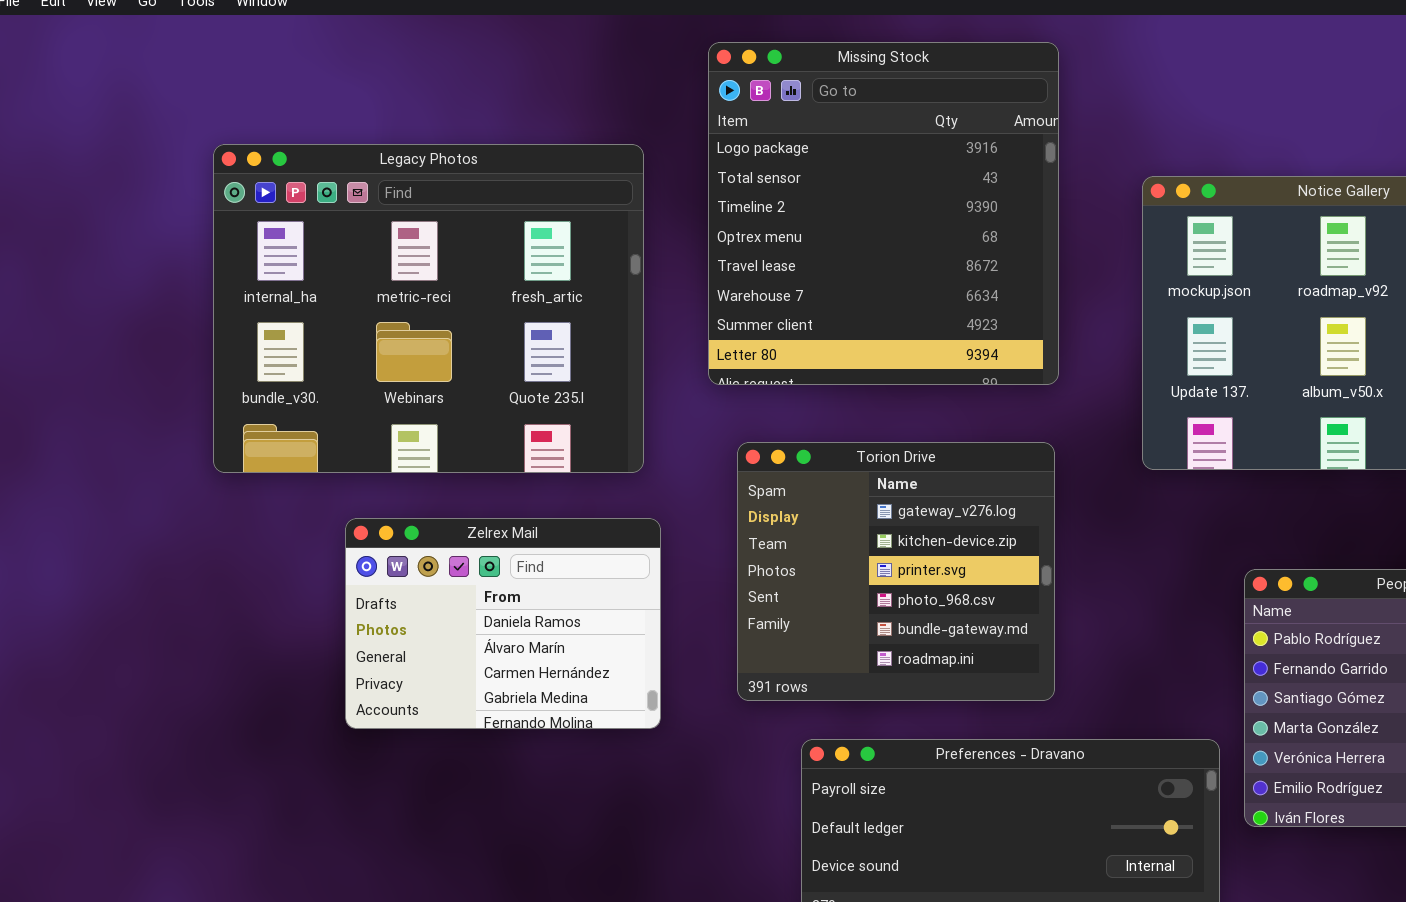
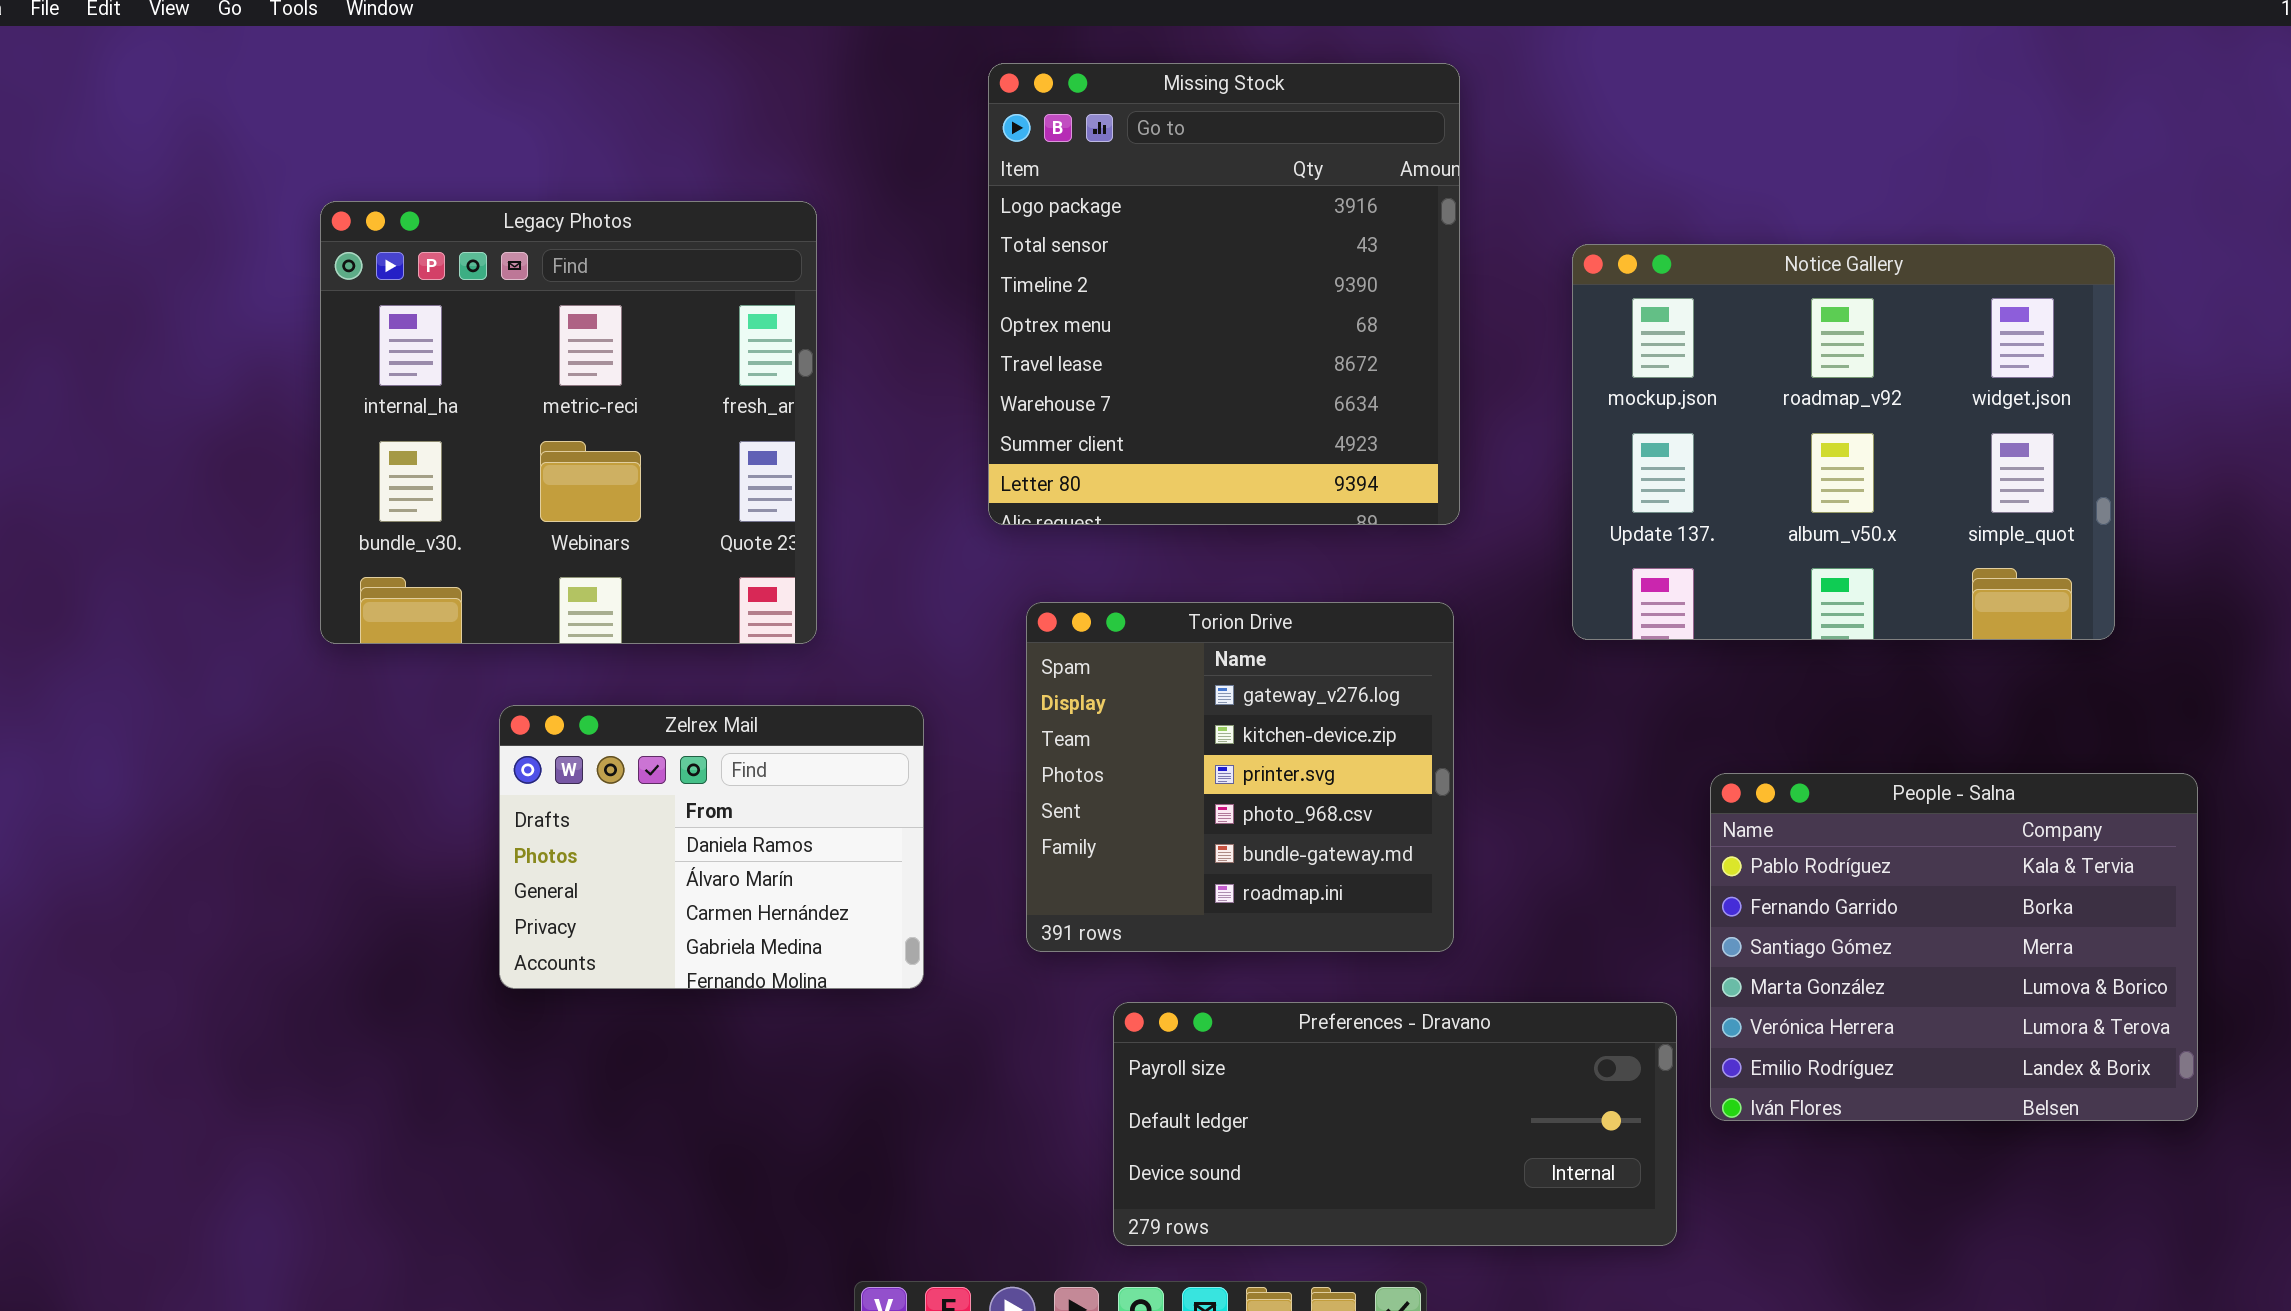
Legacy Photos: [213,144,644,473] -> [320,201,817,644], resized

